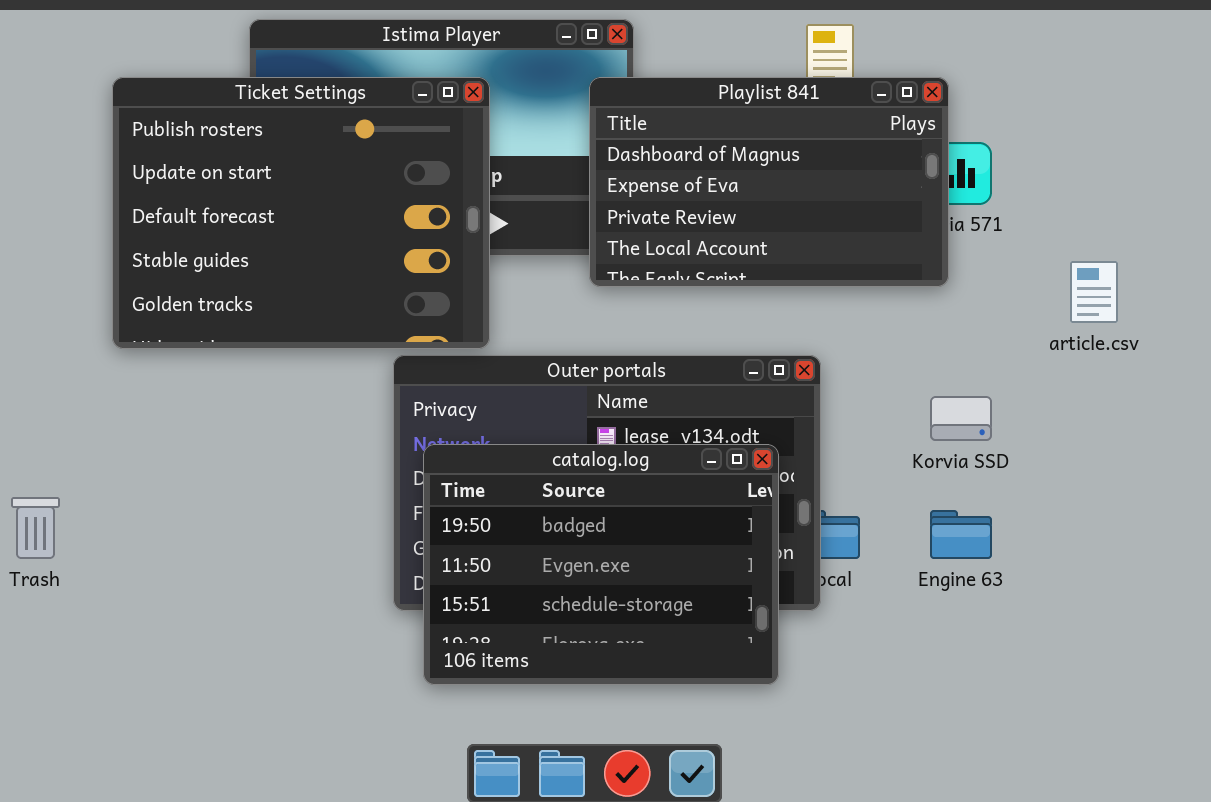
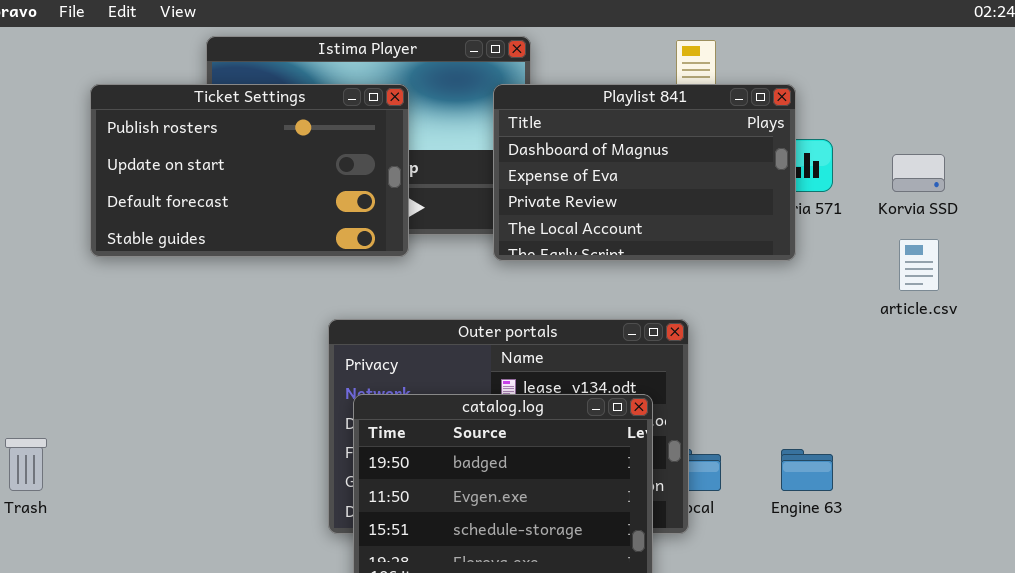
Ticket Settings: [112,77,490,349] -> [90,84,409,257], resized
Korvia SSD: [930,396,992,441] -> [892,154,945,192], moved

